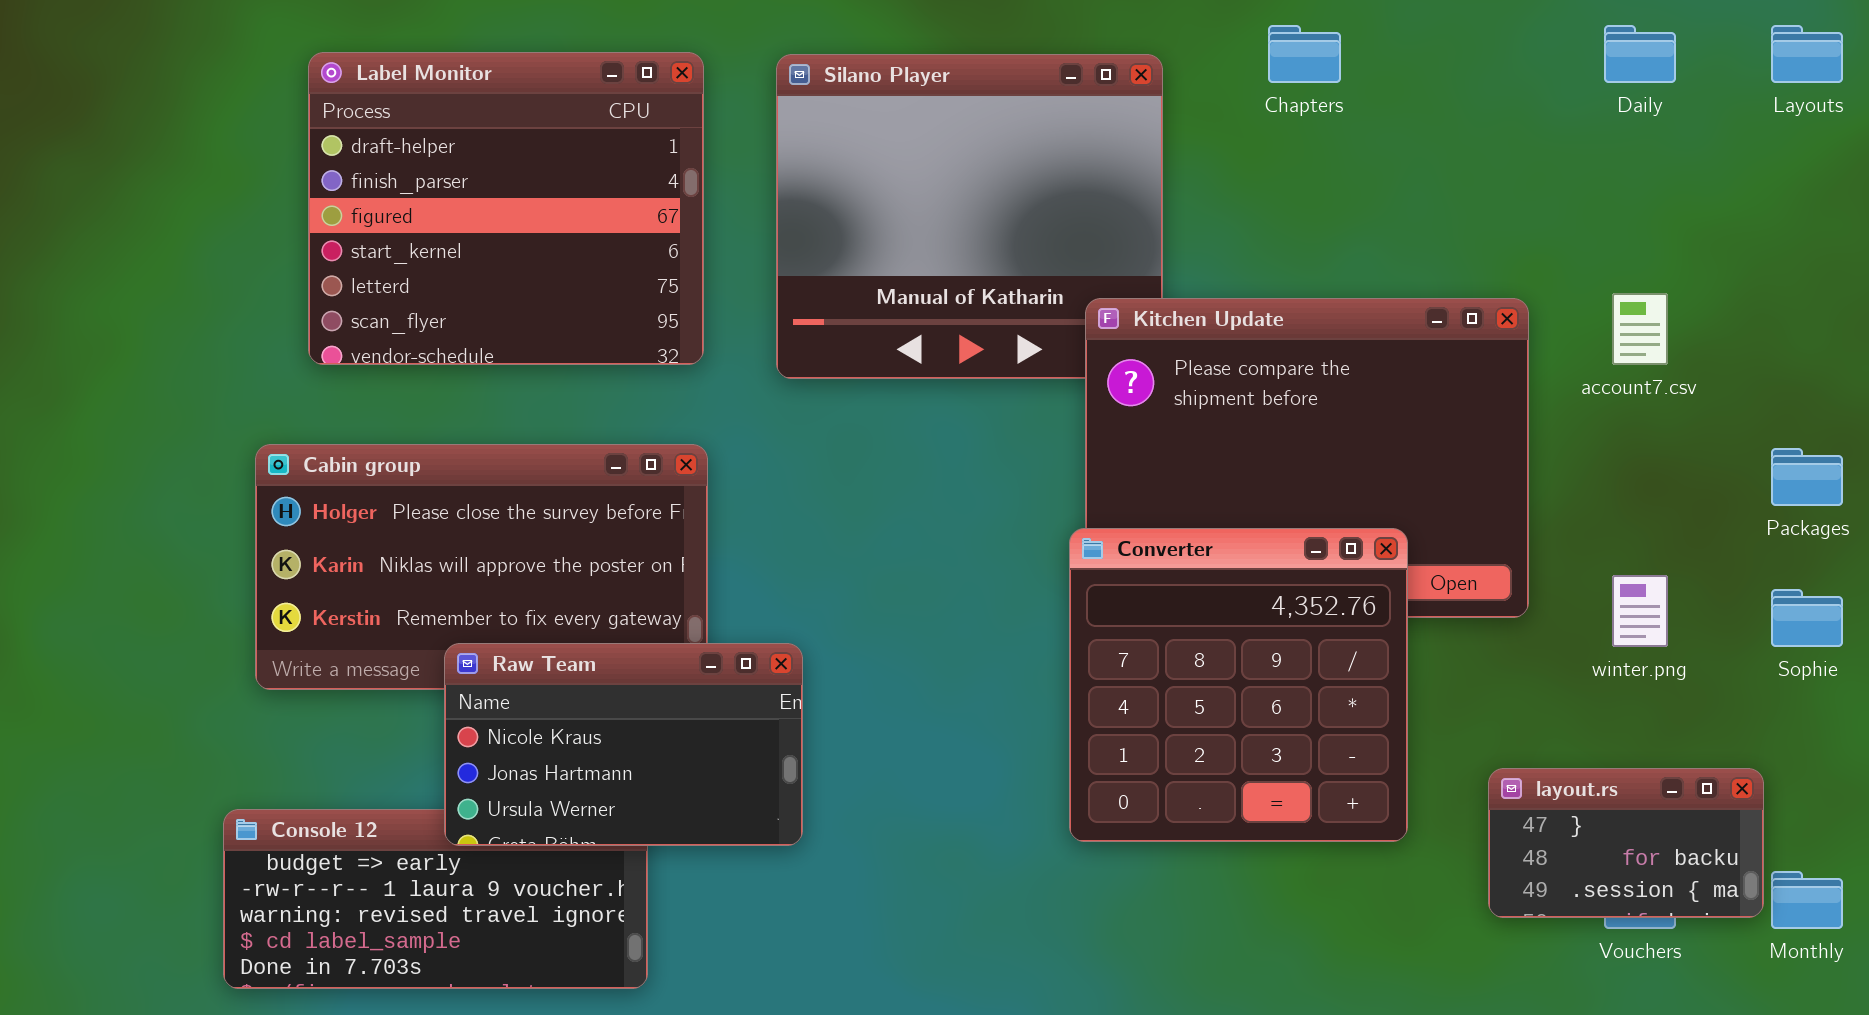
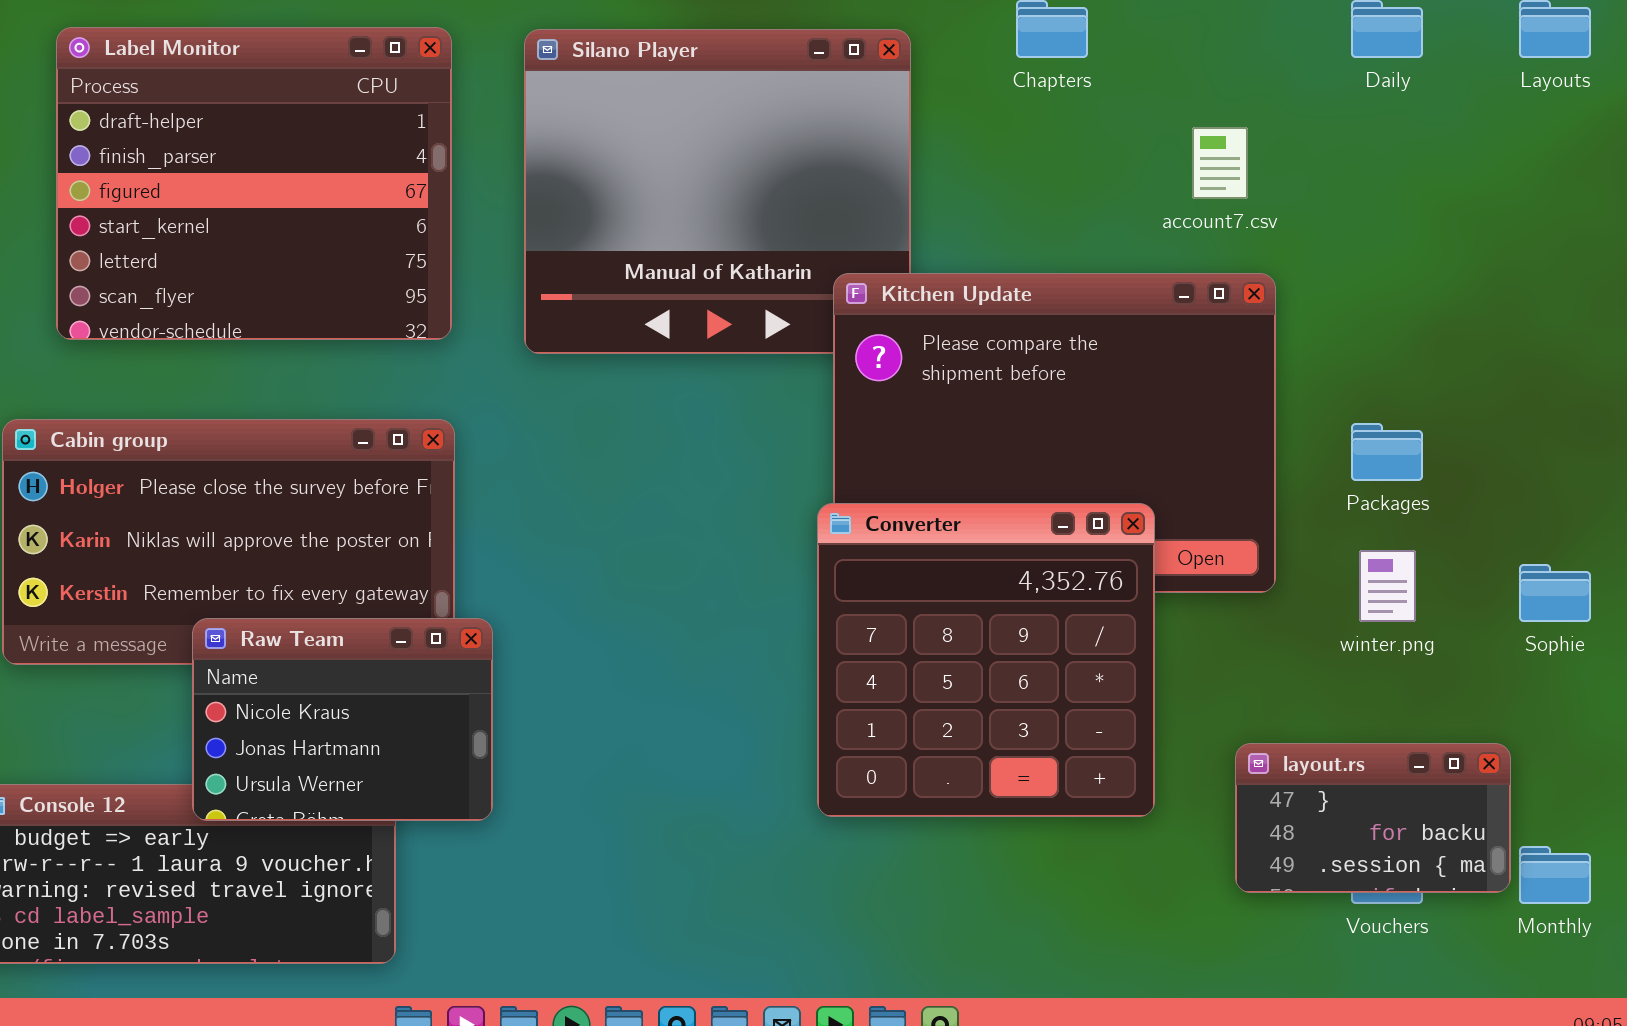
account7.csv: [1612,293,1668,365] -> [1192,127,1248,199], moved
Packages: [1771,448,1843,506] -> [1351,423,1423,481], moved
Raw Team: [444,643,803,846] -> [192,618,493,821], resized

